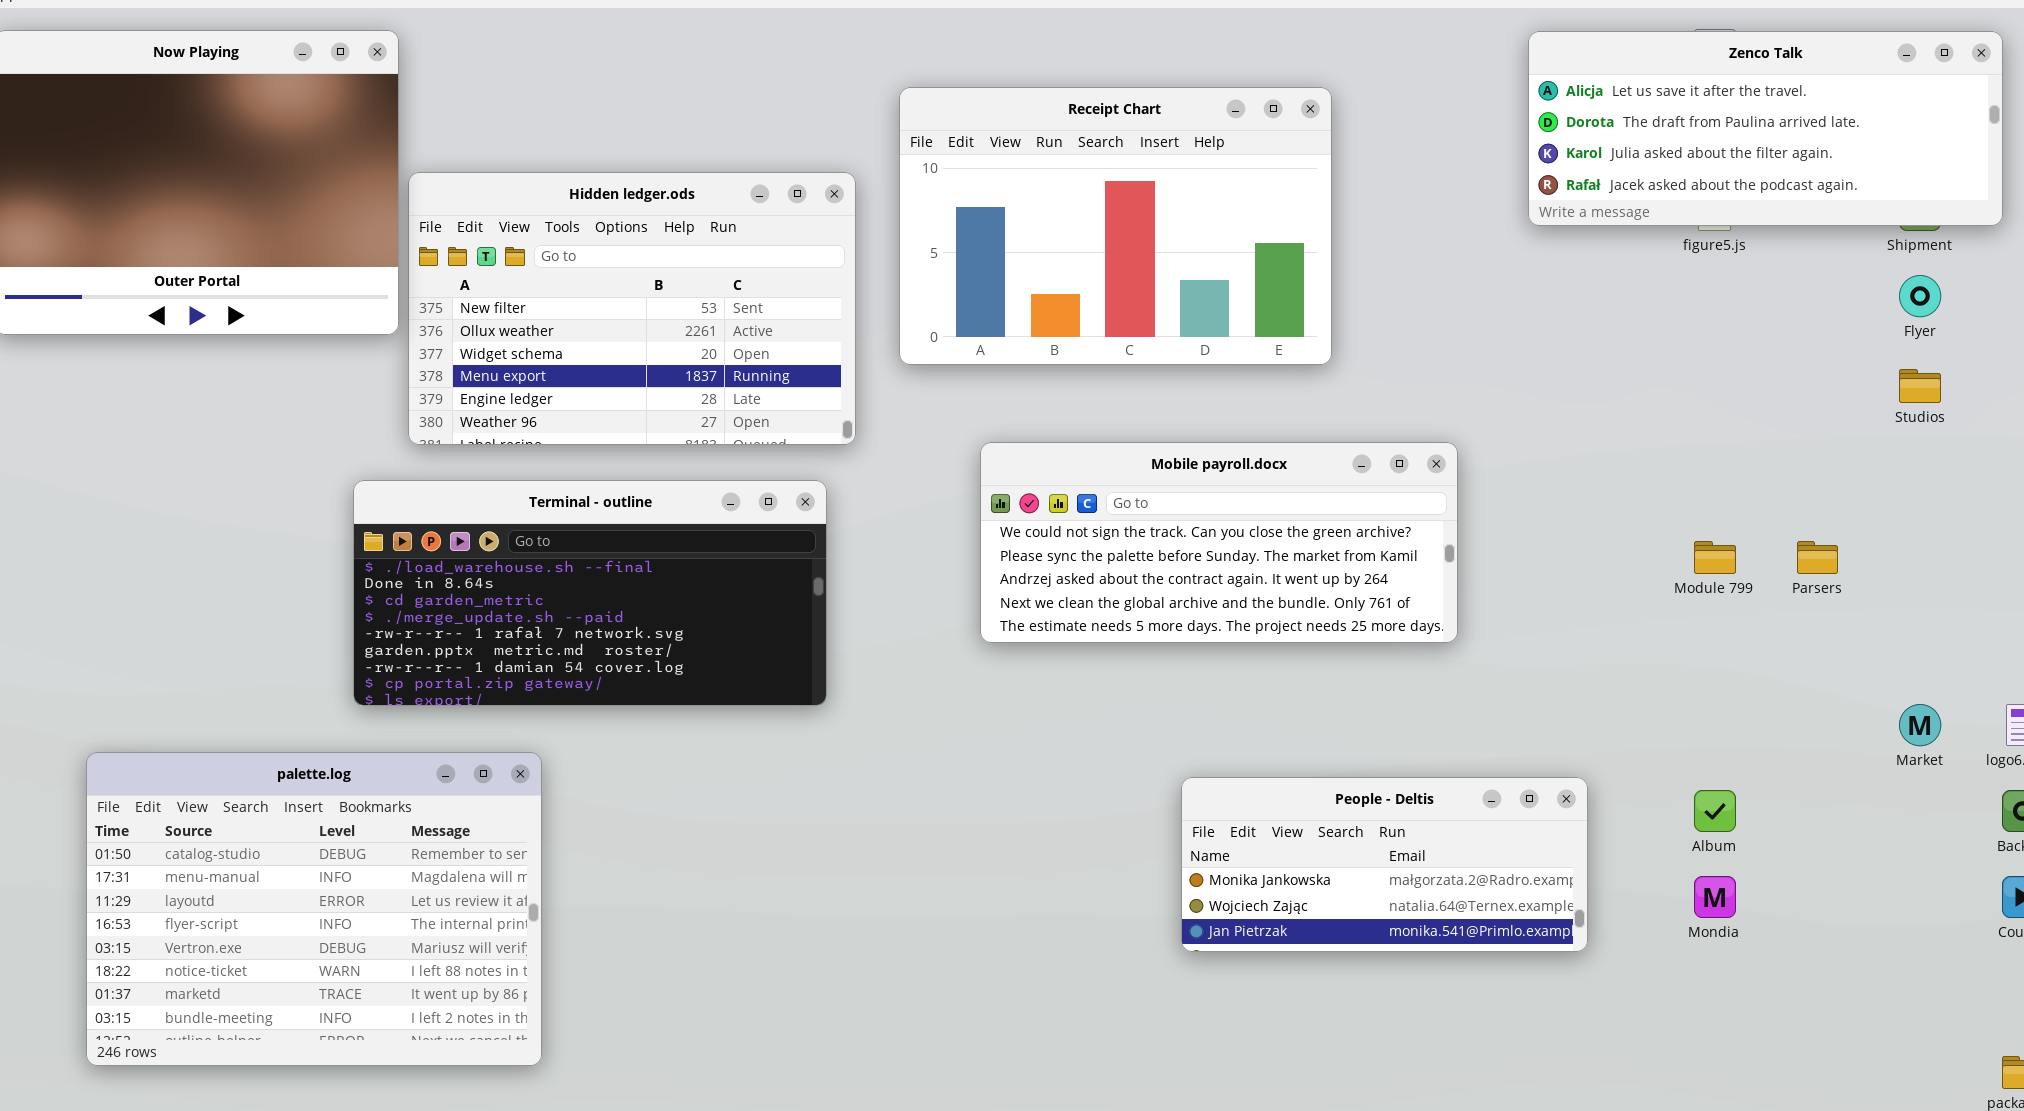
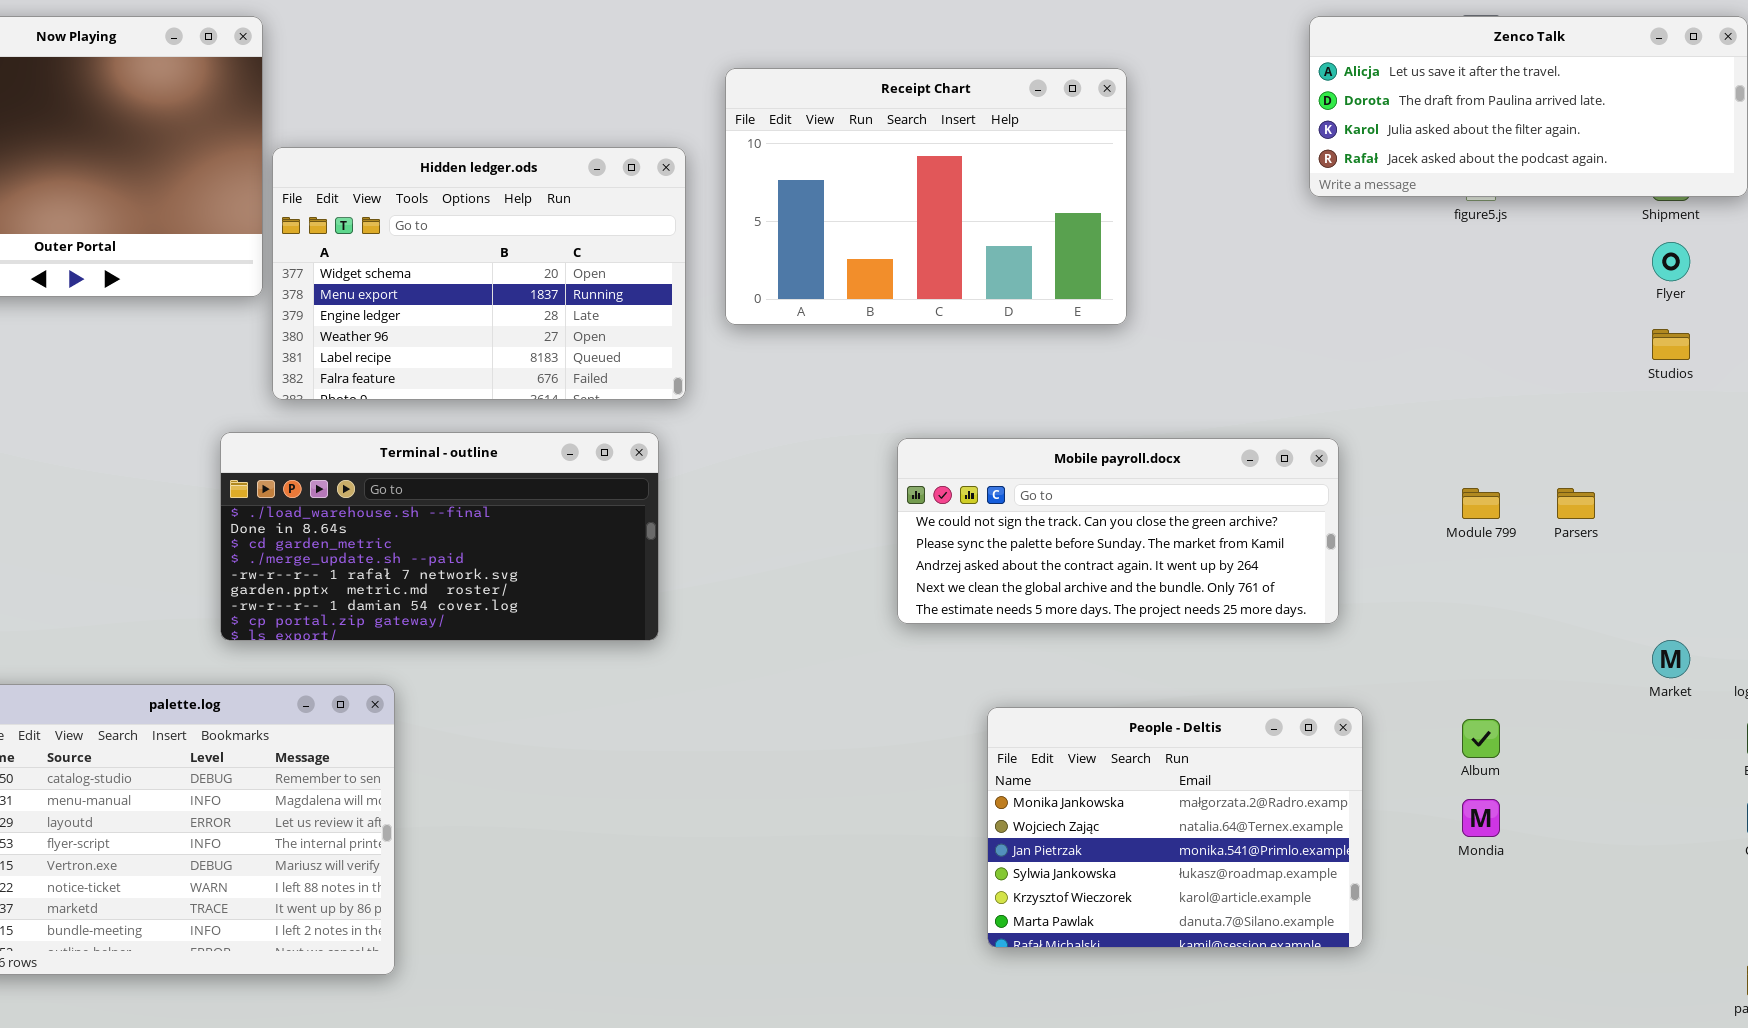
Hidden ledger.ods: [408,172,856,445] -> [272,147,686,400], scrolled down 2 rows
Mobile payroll.docx: [980,442,1458,643] -> [897,438,1339,624], moved
People - Deltis: [1181,777,1588,952] -> [987,707,1363,948], resized

